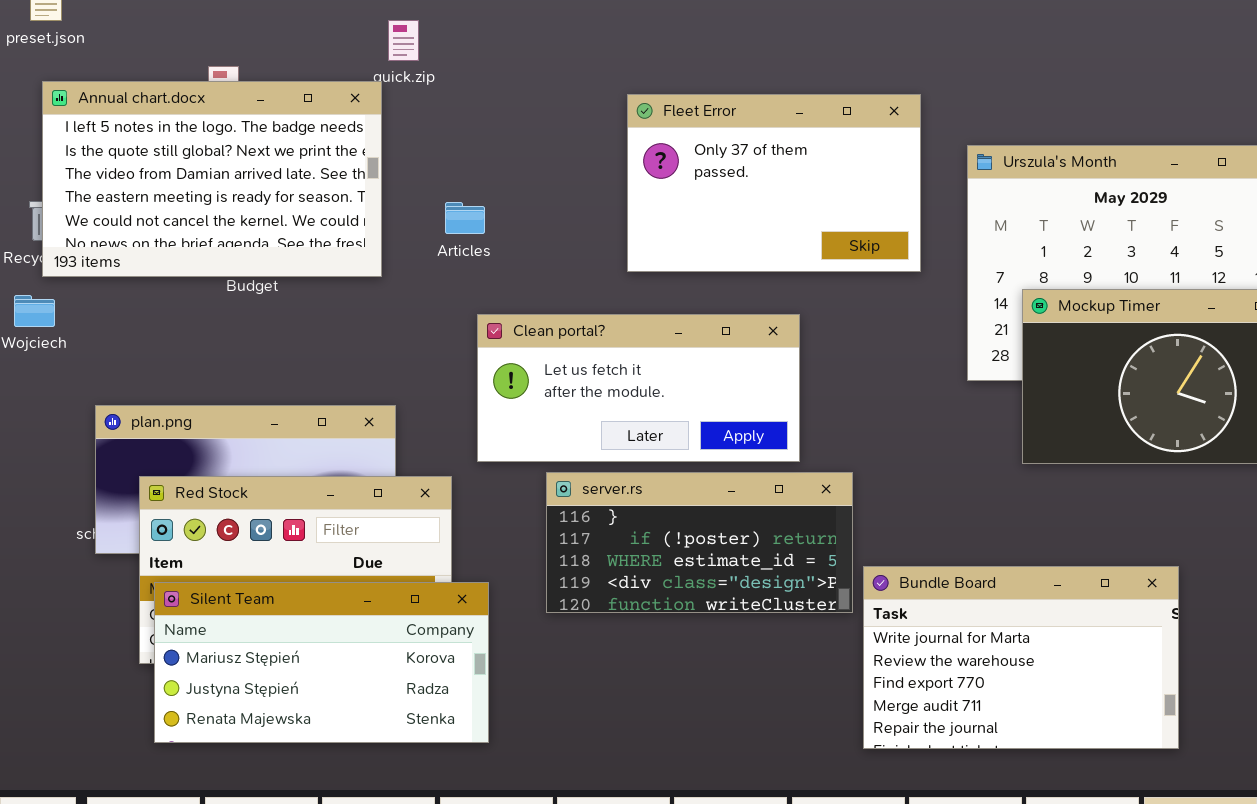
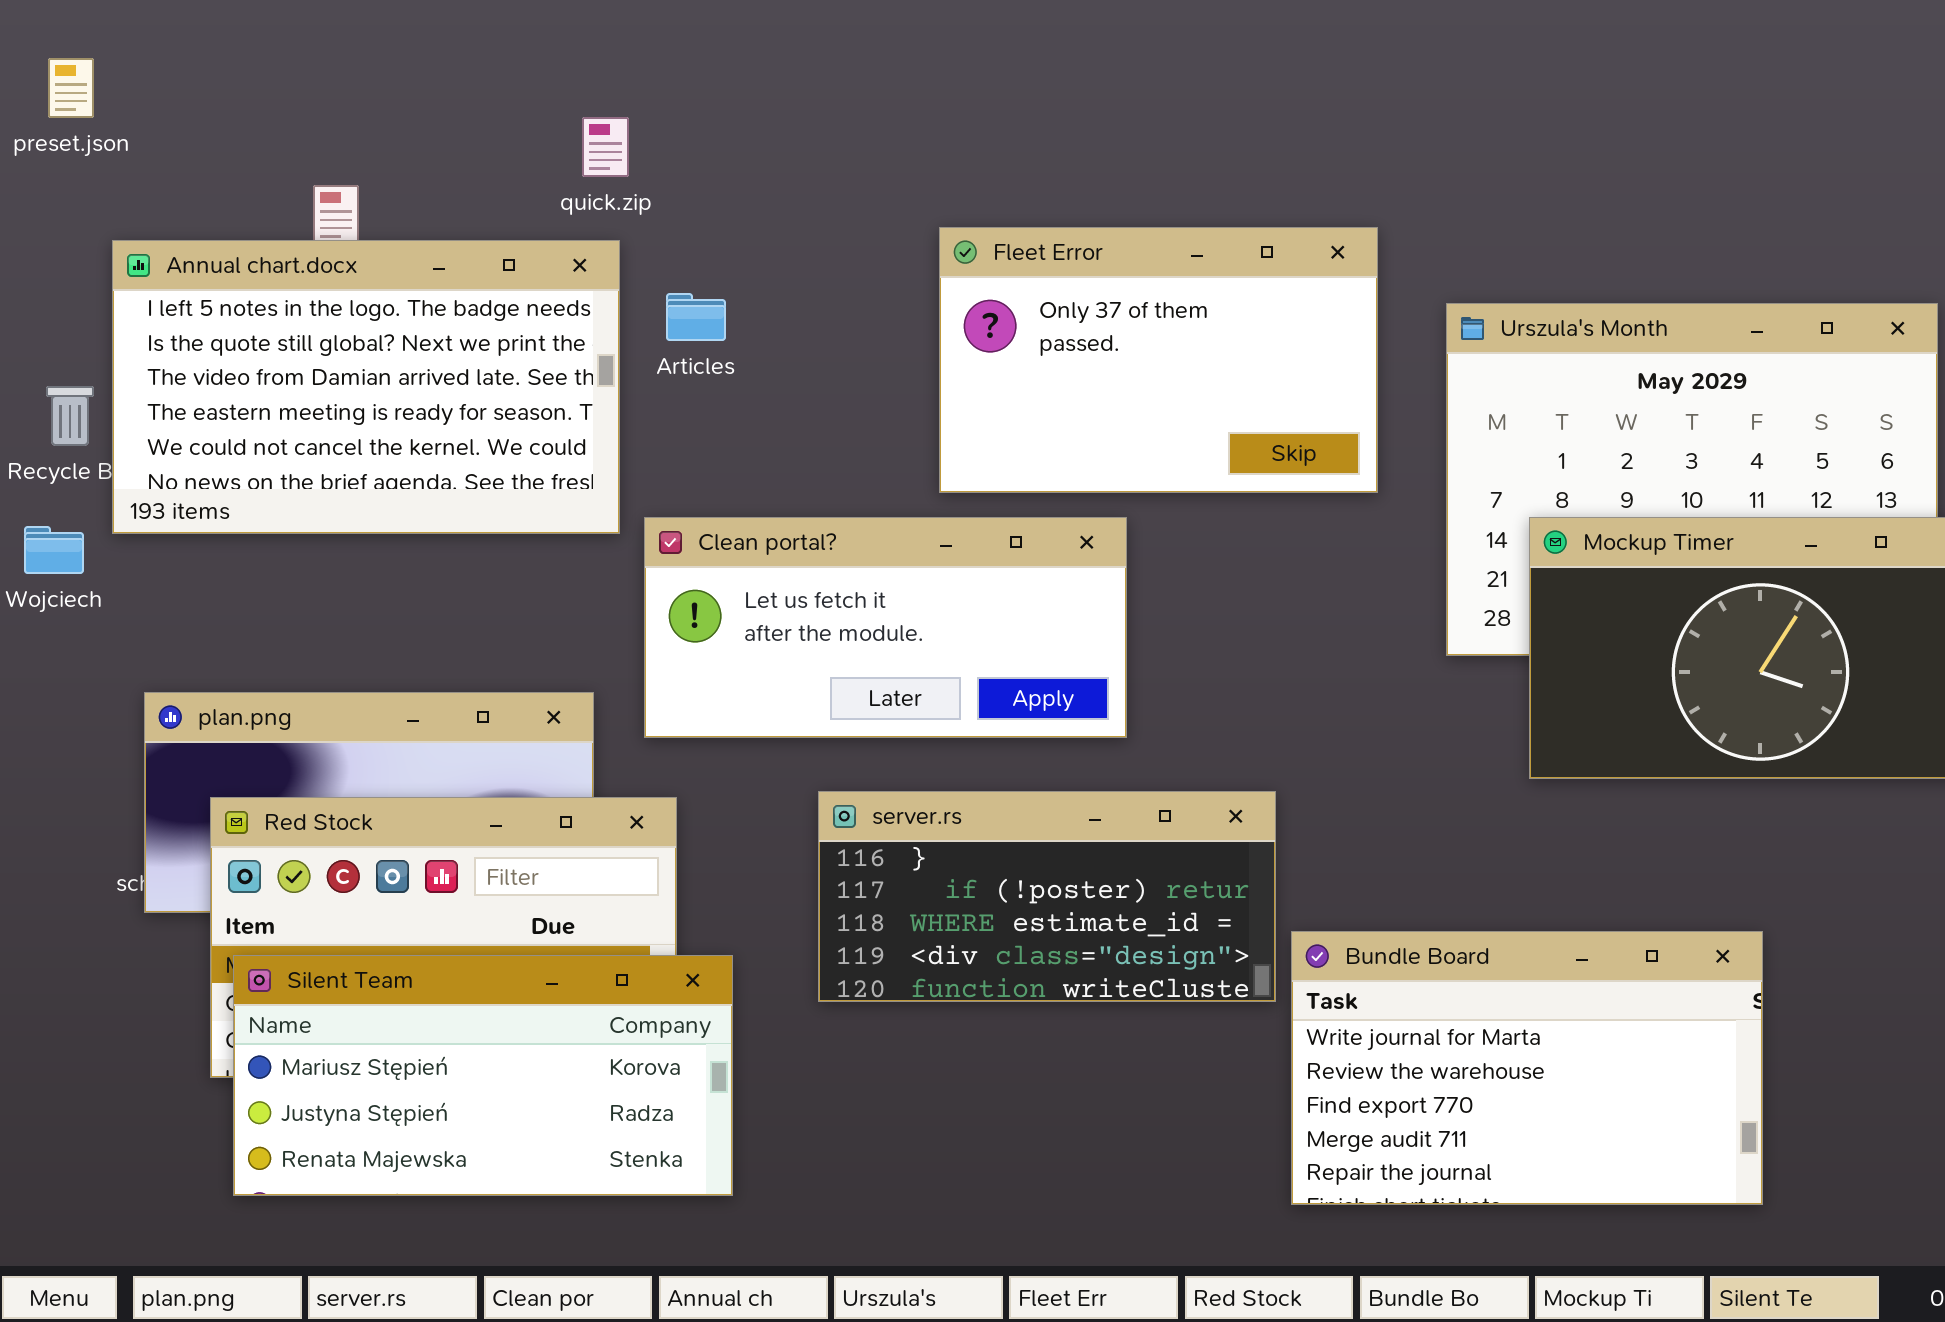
Annual chart.docx: [42,81,382,277] -> [112,240,620,534], moved
Articles: [445,202,485,234] -> [666,293,726,341], moved
Clean portal?: [477,314,800,462] -> [644,517,1127,738], moved

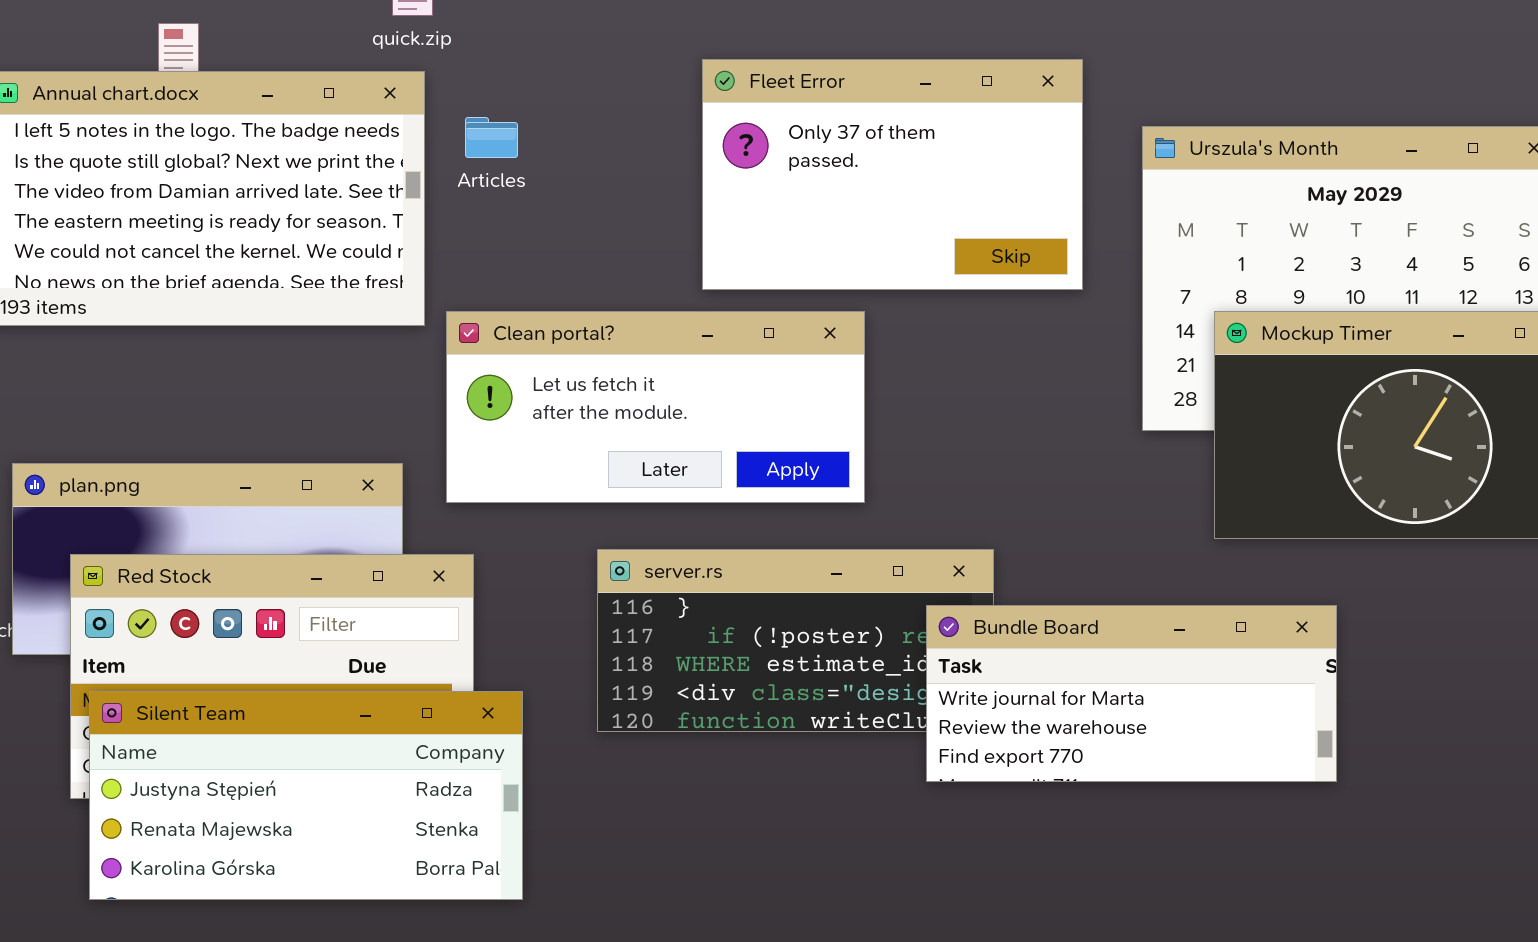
Bundle Board: [1291,931,1763,1205] -> [926,605,1337,782], moved, resized
Silent Team: [233,955,733,1196] -> [89,691,523,900], scrolled down 1 row

